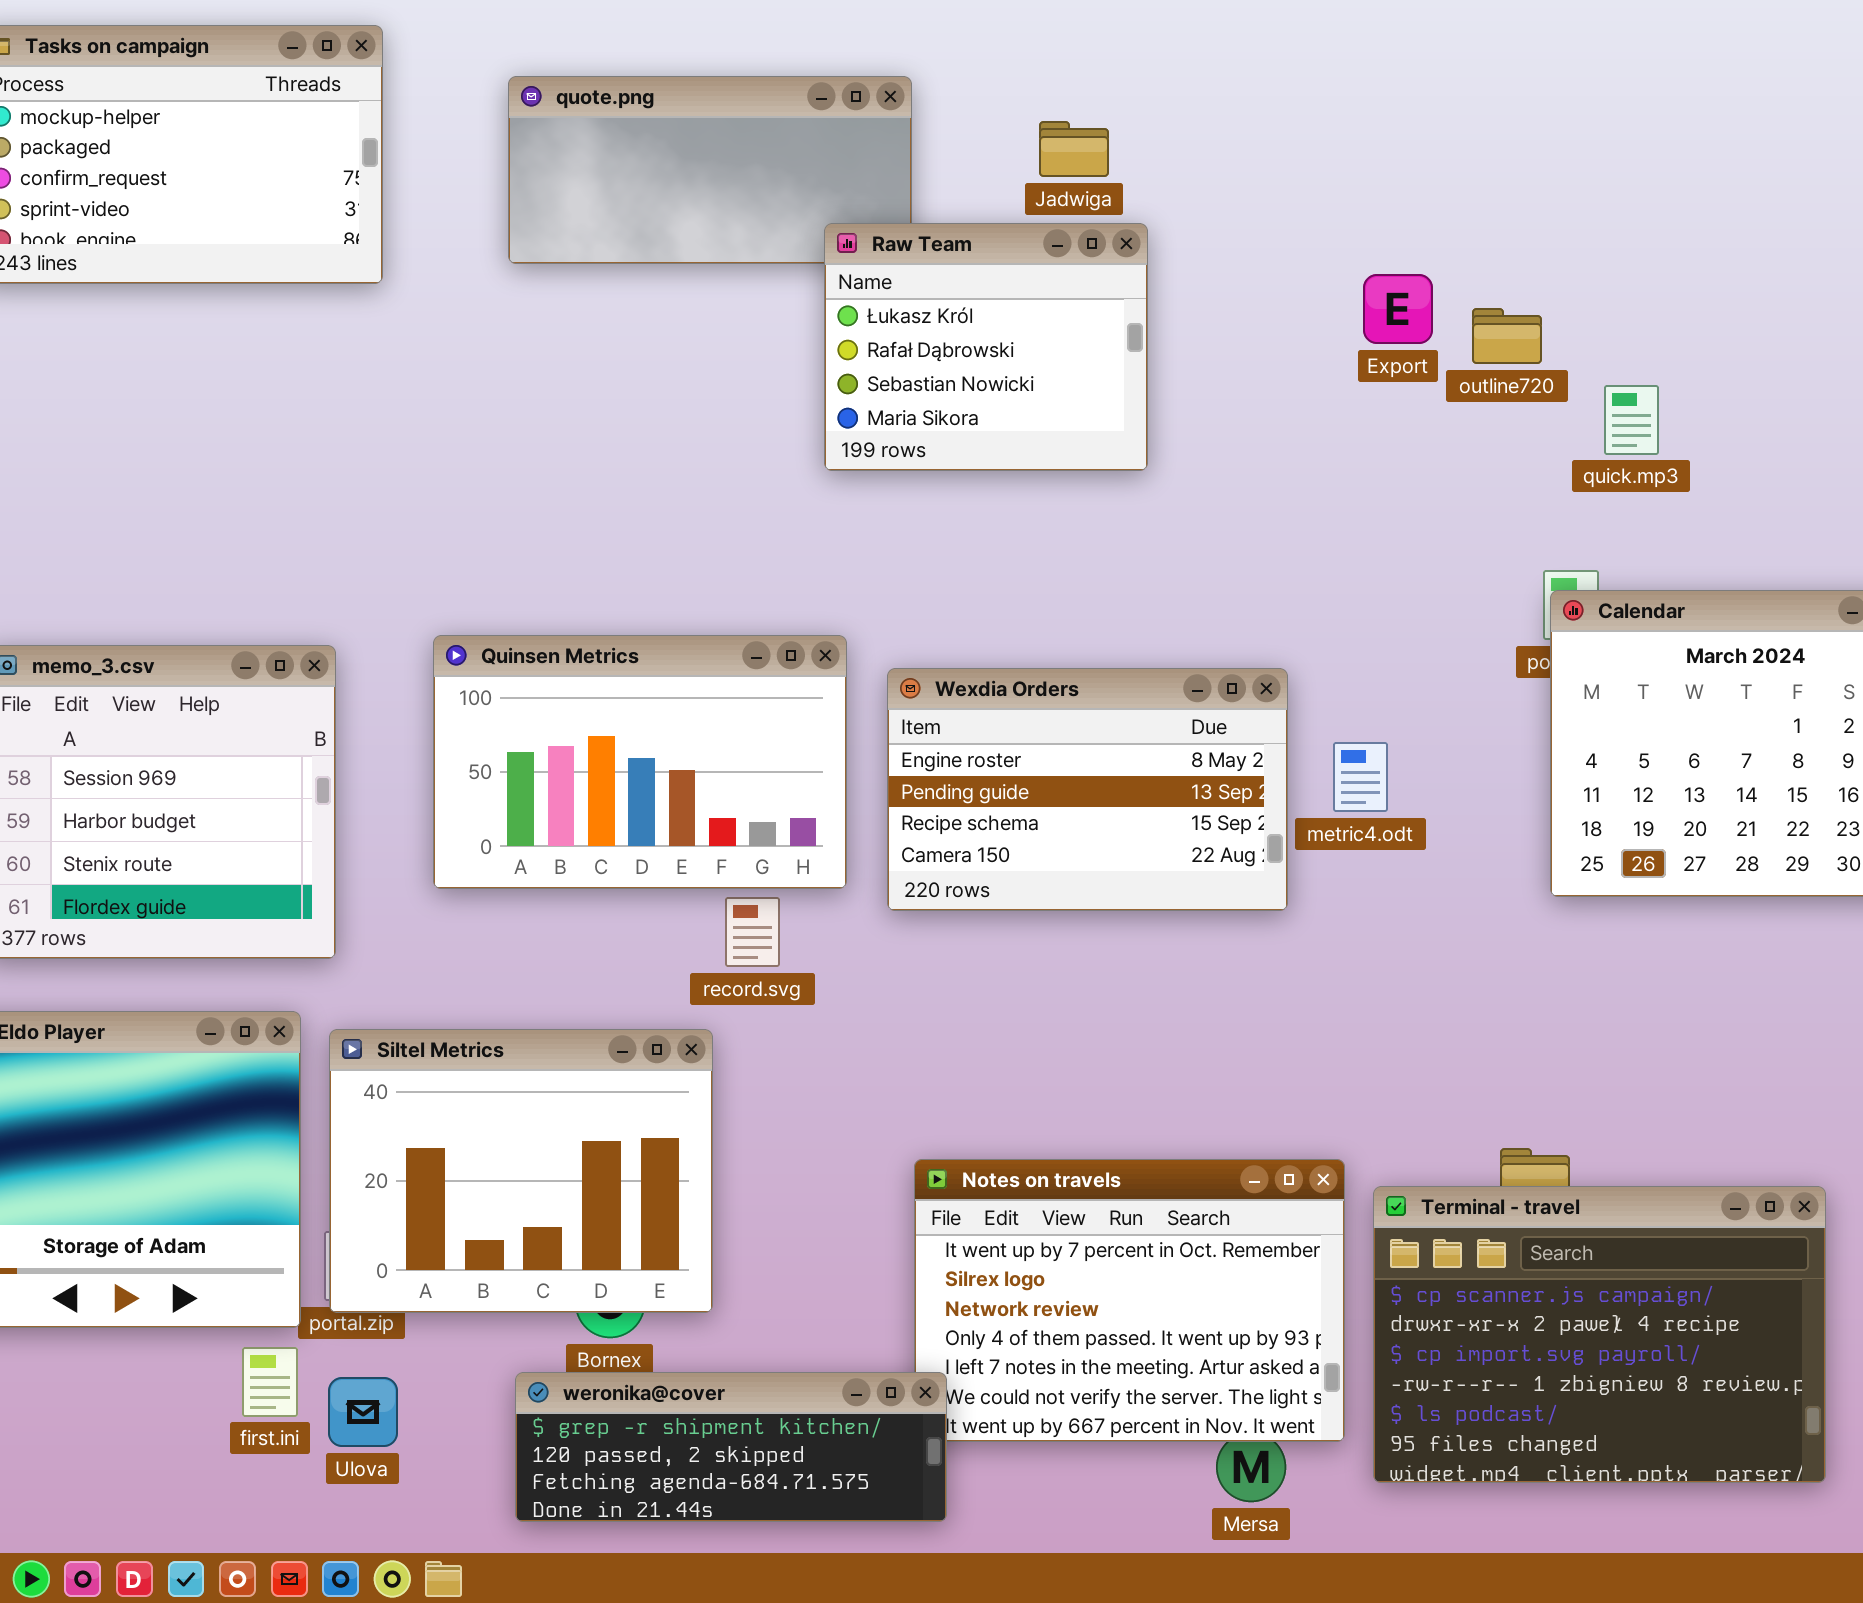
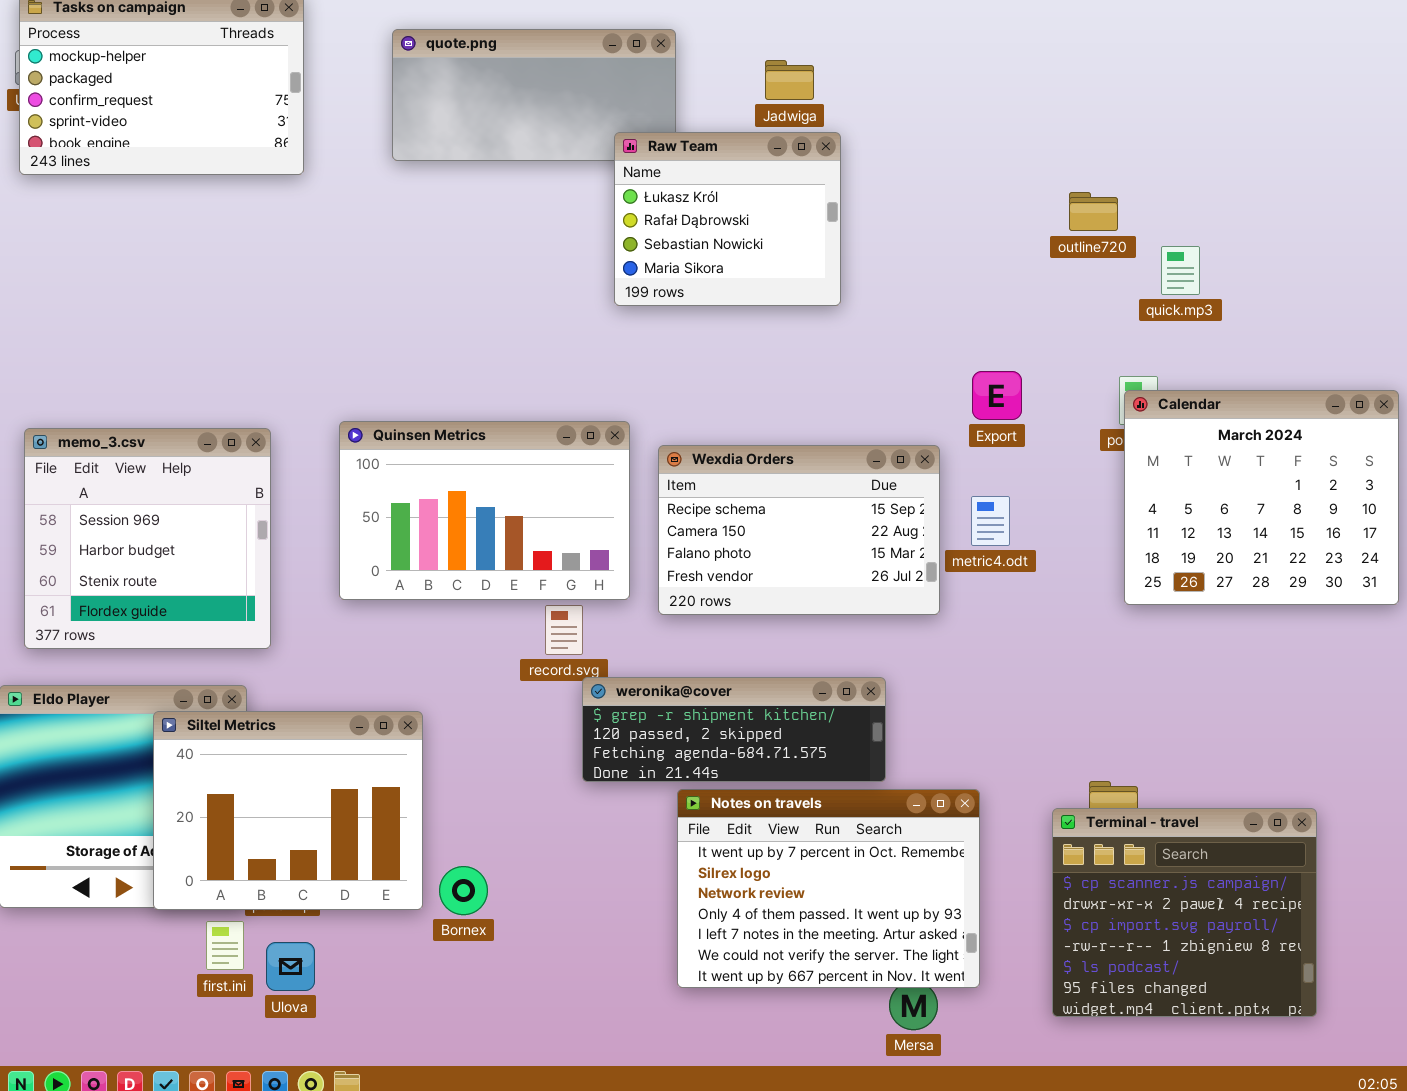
Export: [1363,274,1433,344] -> [972,371,1022,420], moved
Wexdia Orders: [887,668,1288,911] -> [658,445,940,615], scrolled down 2 rows
Siltel Metrics: [329,1029,713,1313] -> [153,711,423,910], moved
Terminal - travel: [1373,1186,1826,1483] -> [1052,808,1317,1017], resized
weronika@cover: [515,1372,947,1522] -> [582,677,886,782], moved

